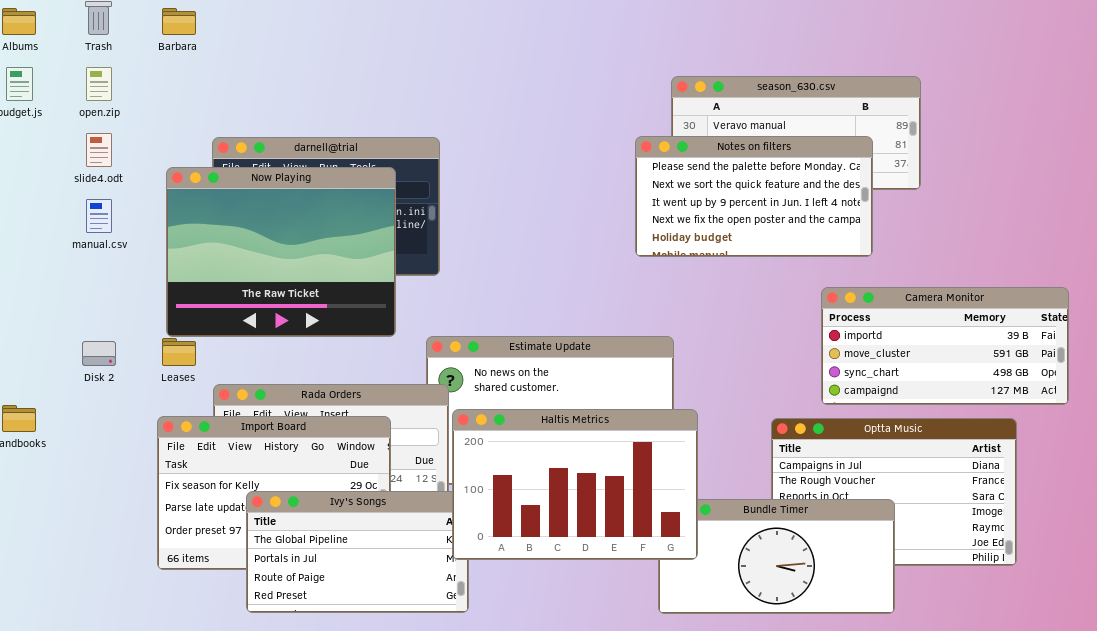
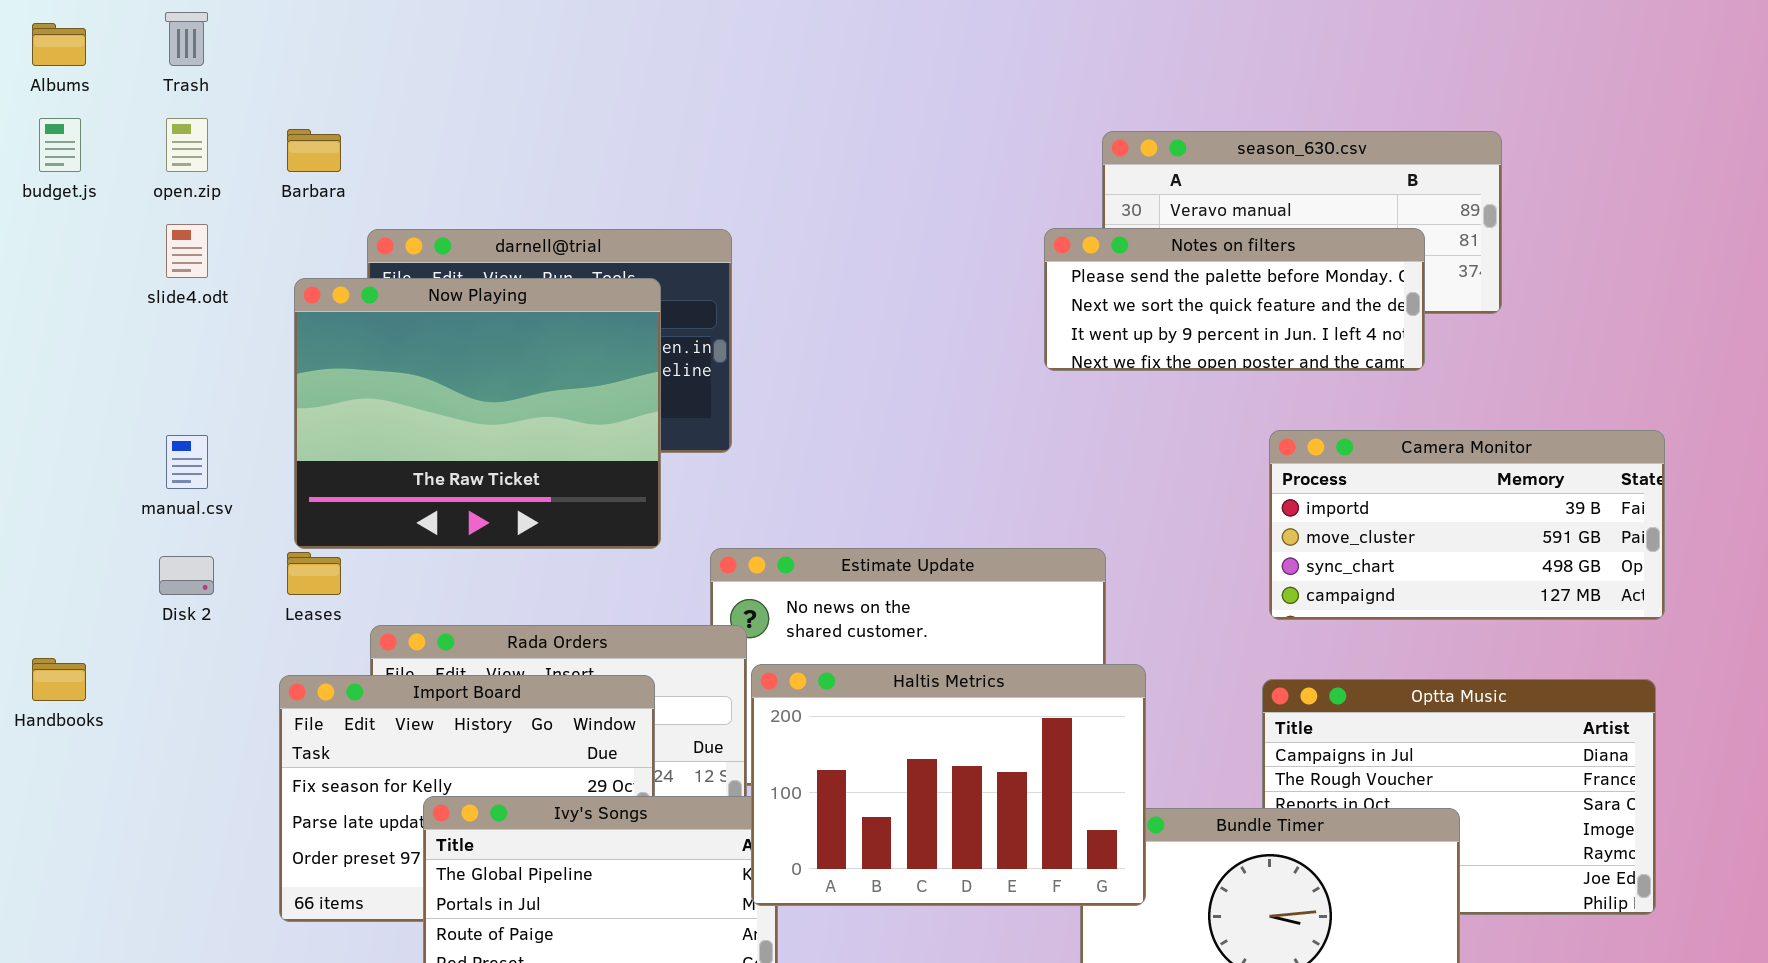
Barbara: [162,8,196,35] -> [287,129,341,172], moved
Notes on filters: [635,136,873,257] -> [1044,228,1425,371], resized
manual.csv: [86,199,112,233] -> [166,435,208,489], moved
Camera Monitor: [821,287,1069,405] -> [1269,430,1665,620], moved

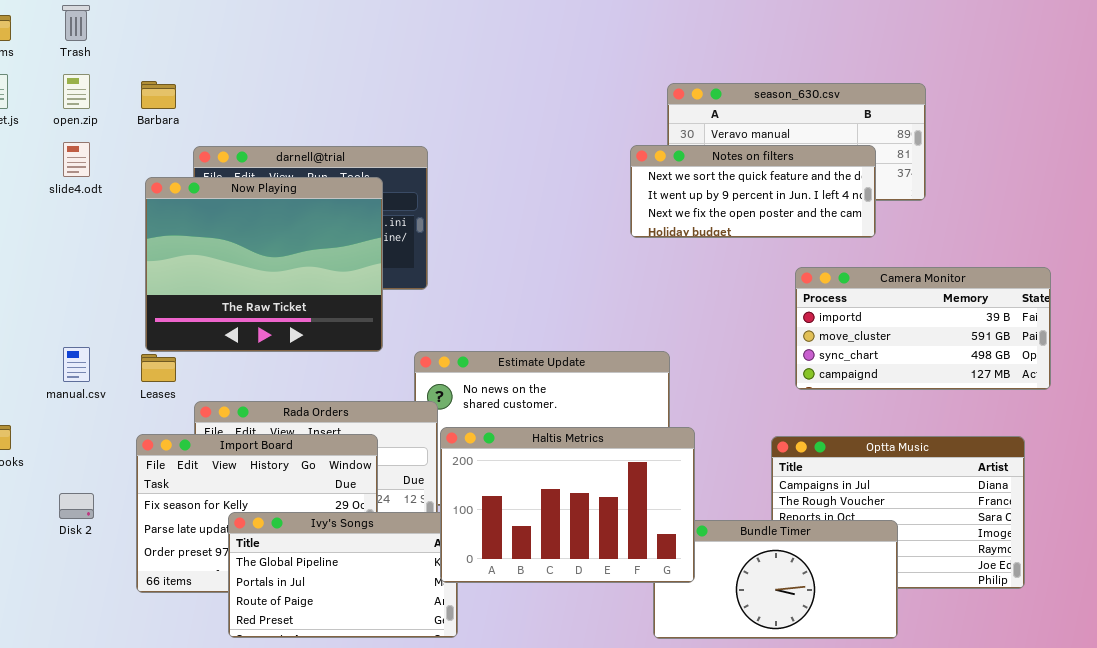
Notes on filters: [1044,228,1425,371] -> [630,145,876,238], scrolled down 1 row
Camera Monitor: [1269,430,1665,620] -> [795,267,1051,390], moved
manual.csv: [166,435,208,489] -> [63,347,90,382], moved
Disk 2: [159,556,214,595] -> [59,493,94,519], moved

